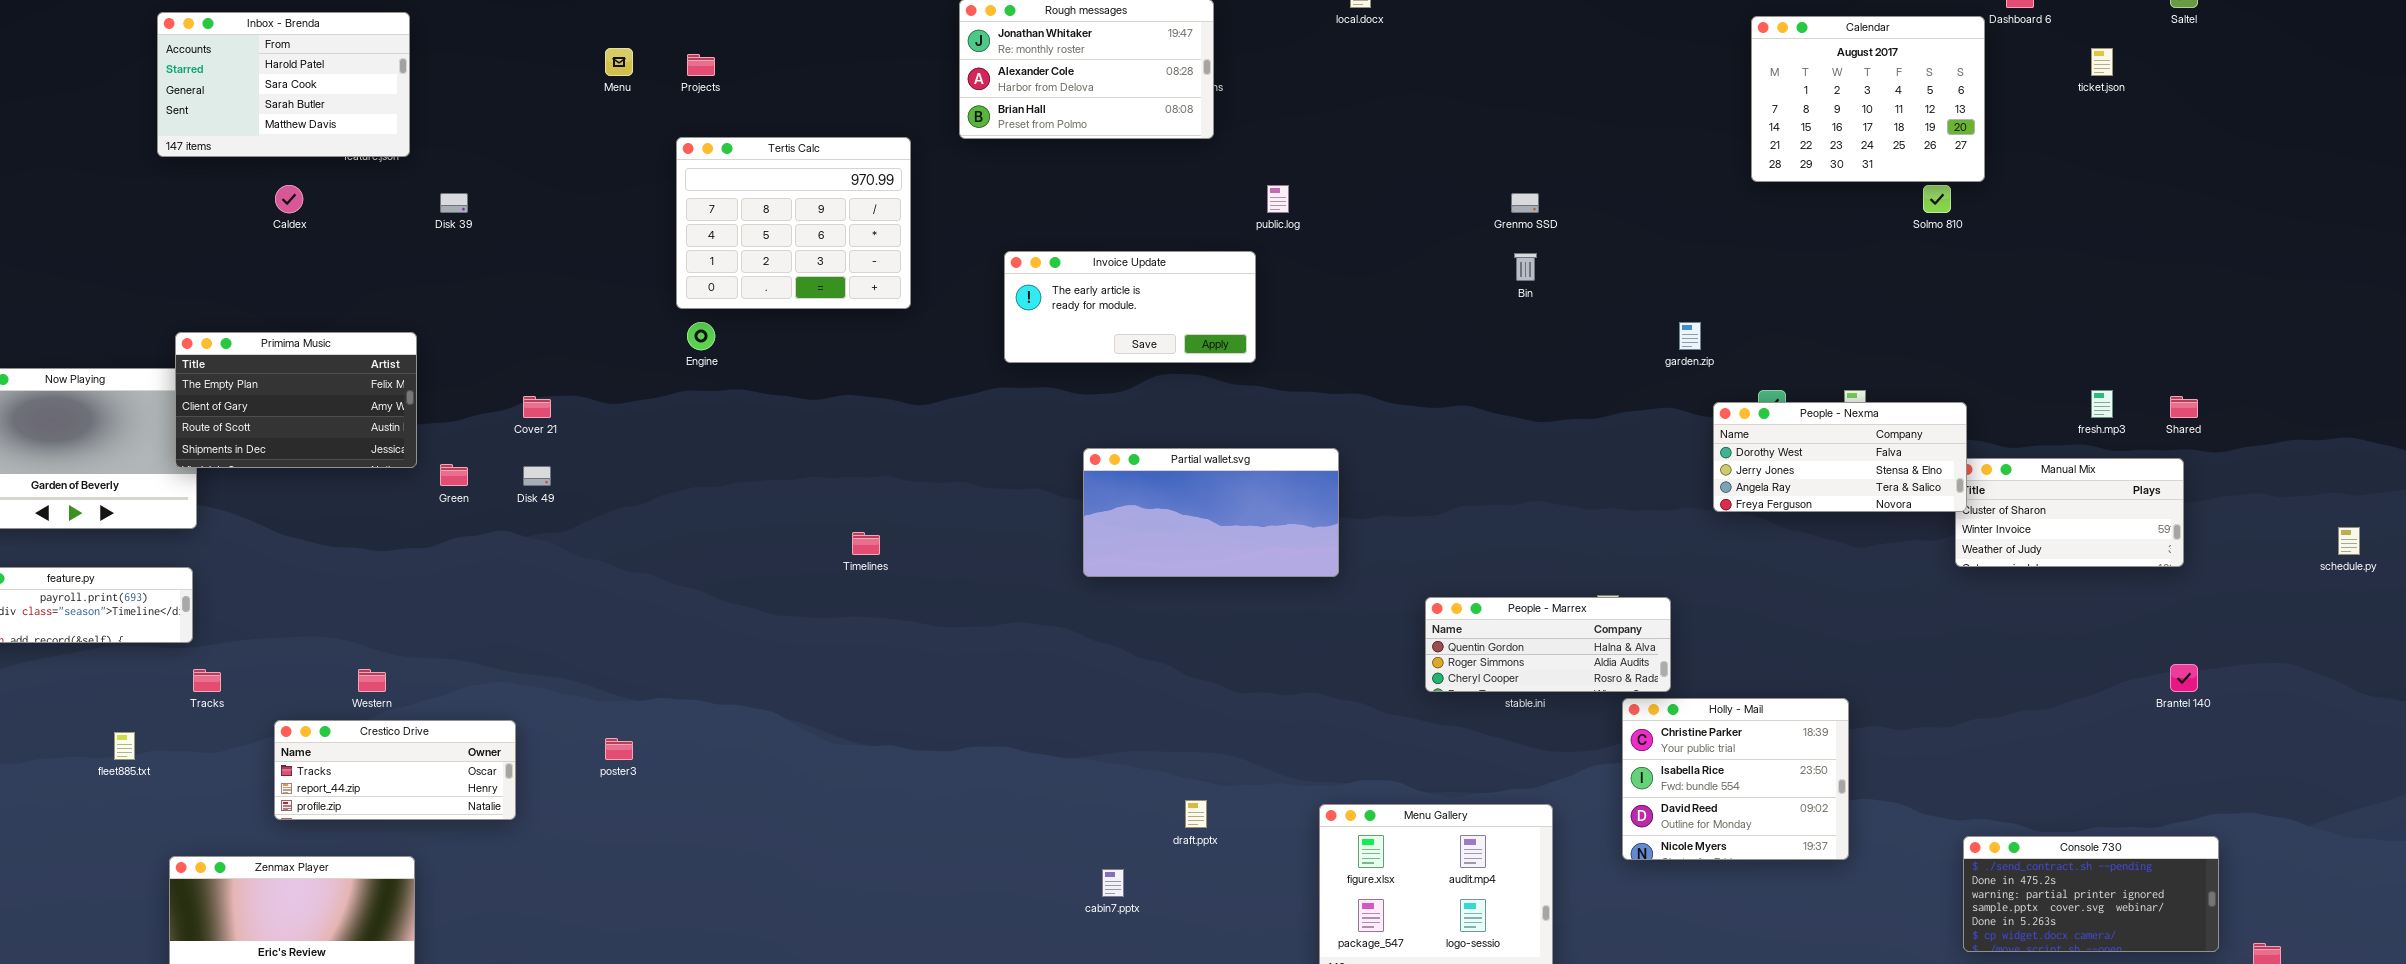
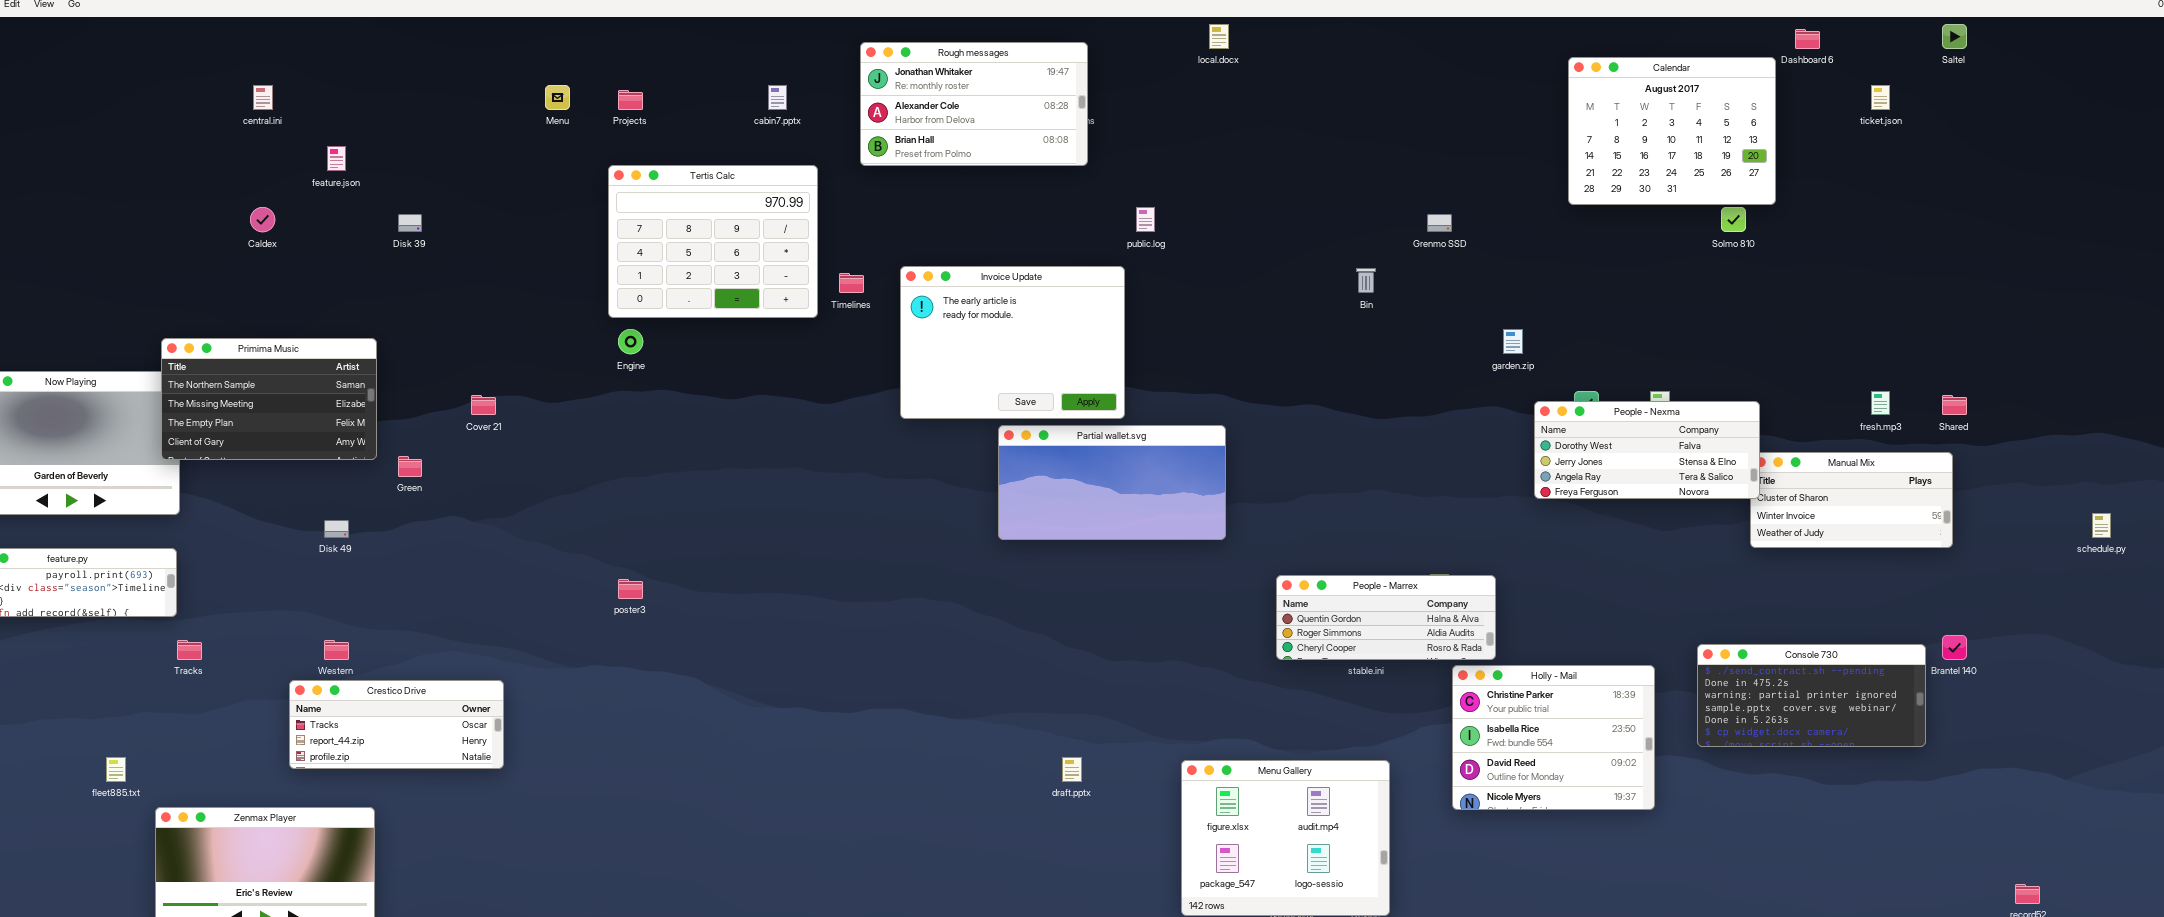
Inbox - Brenda: [157,12,410,157] -> none, closed
Grenmo SSD: [1511,193,1539,213] -> [1427,214,1452,232], moved
Invoice Update: [1004,251,1256,363] -> [900,266,1125,419], resized
Primima Music: [175,332,417,468] -> [161,338,377,460], scrolled up 2 rows
Partial wallet.svg: [1083,448,1339,577] -> [998,425,1226,540], moved
Disk 49: [523,466,551,486] -> [324,520,349,538], moved
Timelines: [852,532,880,555] -> [839,273,864,293], moved
Crestico Drive: [274,720,516,820] -> [289,680,504,769], moved
fleet885.txt: [114,732,135,760] -> [106,757,126,782], moved
poster3: [605,738,633,760] -> [618,579,643,599], moved
Console 730: [1963,836,2219,952] -> [1697,644,1926,747], moved
cabin7.pptx: [1102,869,1124,897] -> [768,85,787,110], moved

